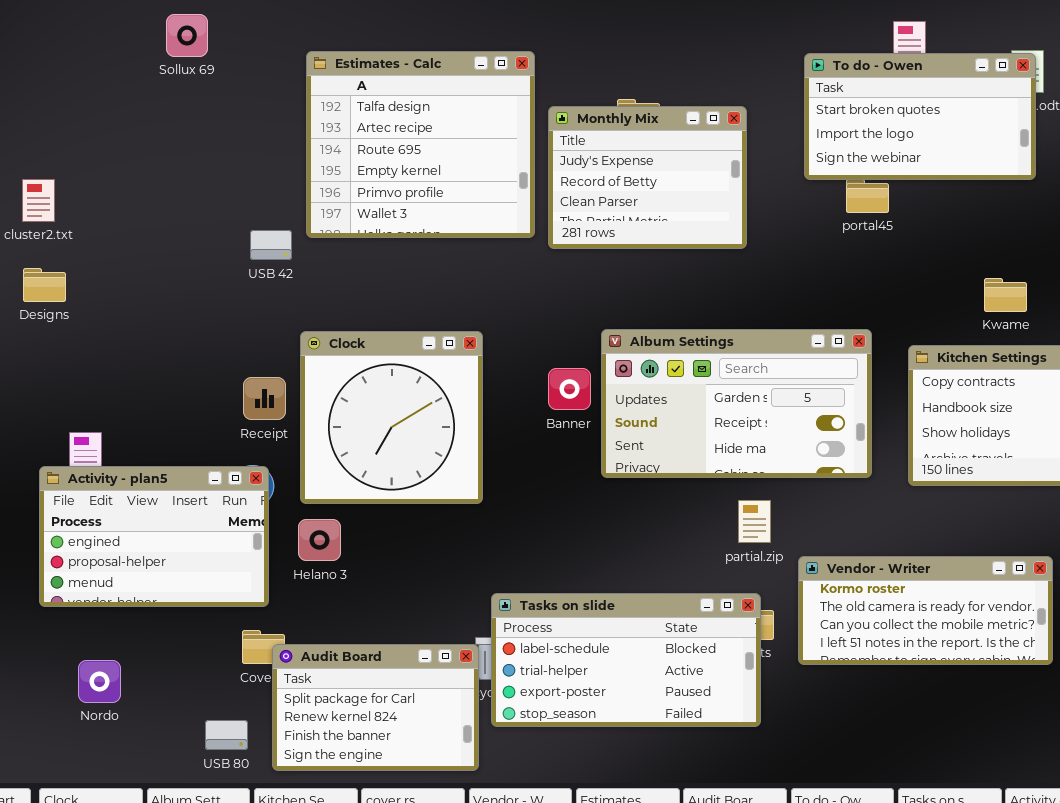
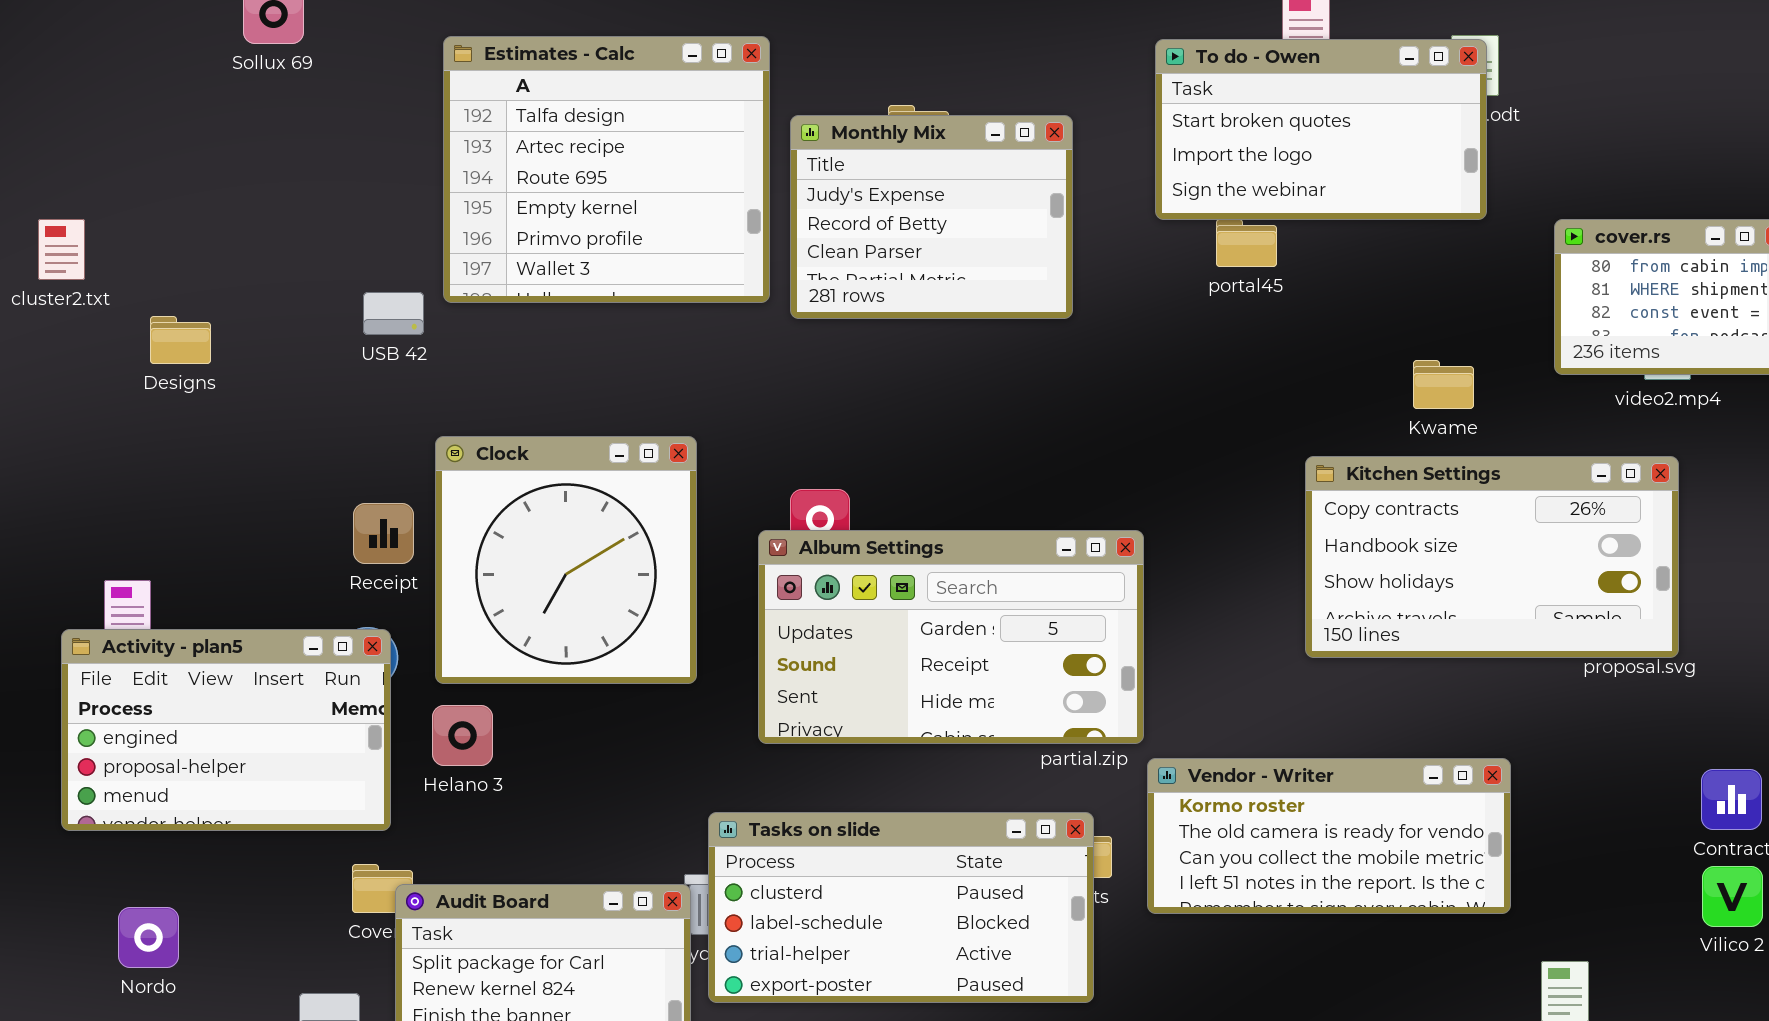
Designs: [23,268,66,302] -> [150,316,211,364], moved
Album Settings: [601,329,872,478] -> [758,530,1144,744], moved
Tasks on slide: [491,593,761,727] -> [708,812,1094,1003], scrolled up 1 row

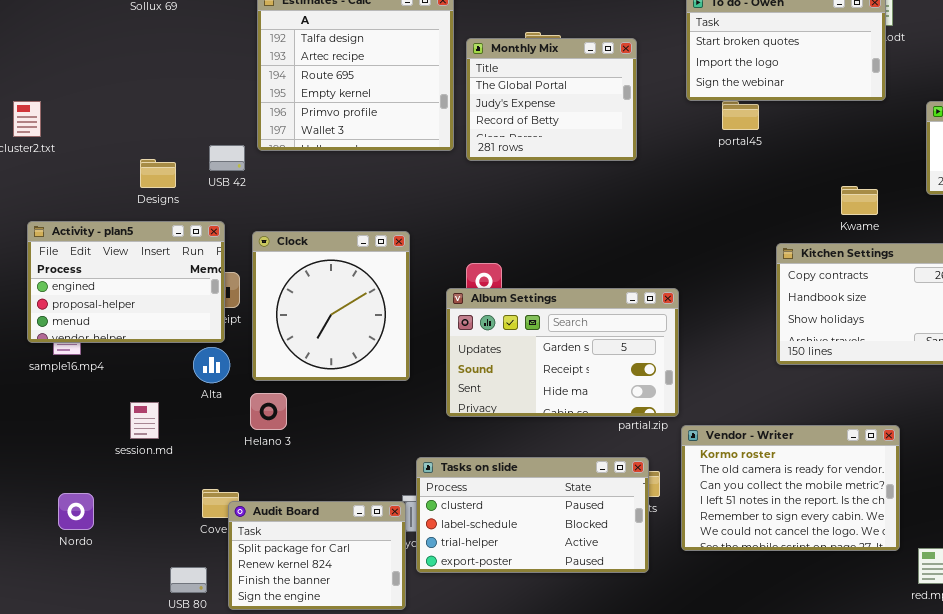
Monthly Mix: [790,115,1073,319] -> [466,38,637,161], scrolled up 1 row
Designs: [150,316,211,364] -> [140,159,176,188], moved
Activity - plan5: [61,629,391,831] -> [27,221,225,343], moved
Vendor - Writer: [1147,758,1511,914] -> [681,425,900,551], resized
Nordo: [118,907,179,968] -> [58,493,94,530], moved

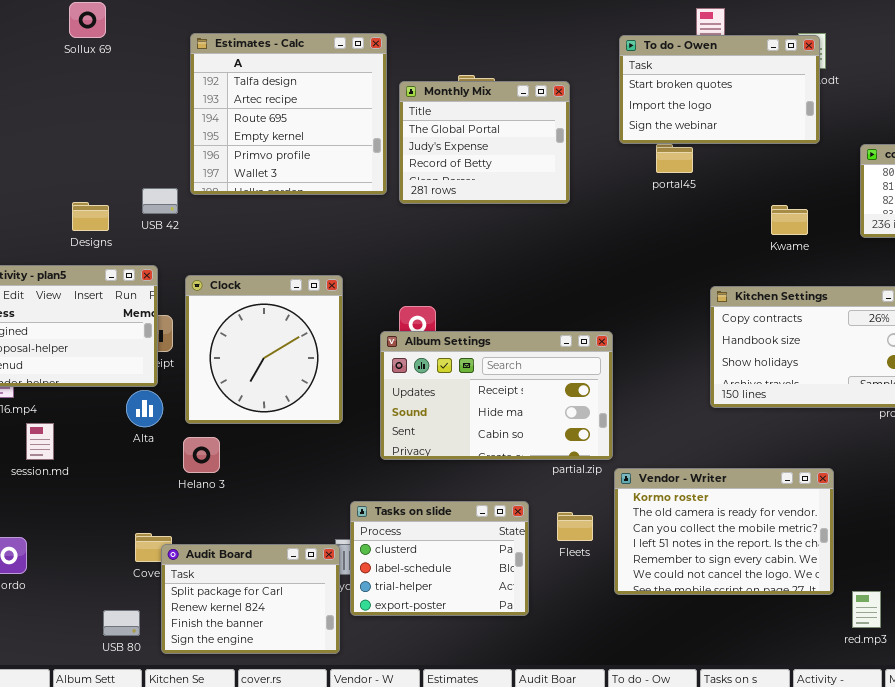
Kwame: [841,186,878,215] -> [771,205,808,235], moved
Album Settings: [446,288,679,417] -> [380,331,613,460], scrolled down 1 row
session.md: [130,402,159,439] -> [26,423,54,460], moved
Tasks on slide: [416,457,649,573] -> [350,501,529,616], resized

